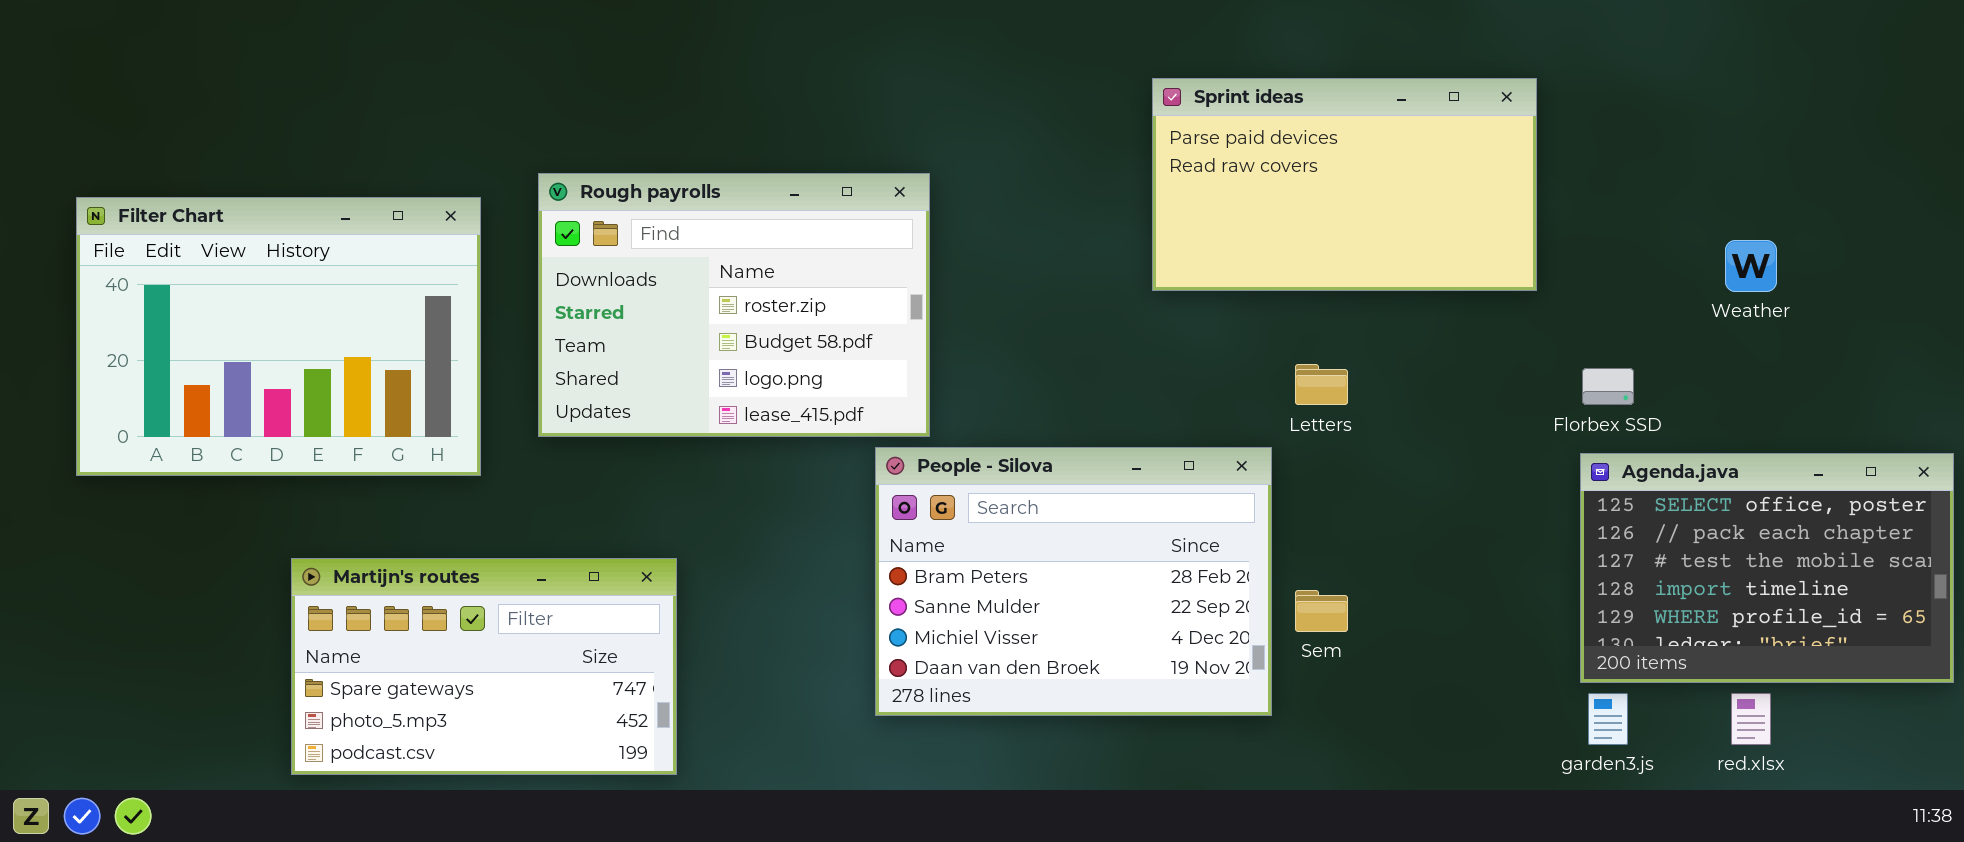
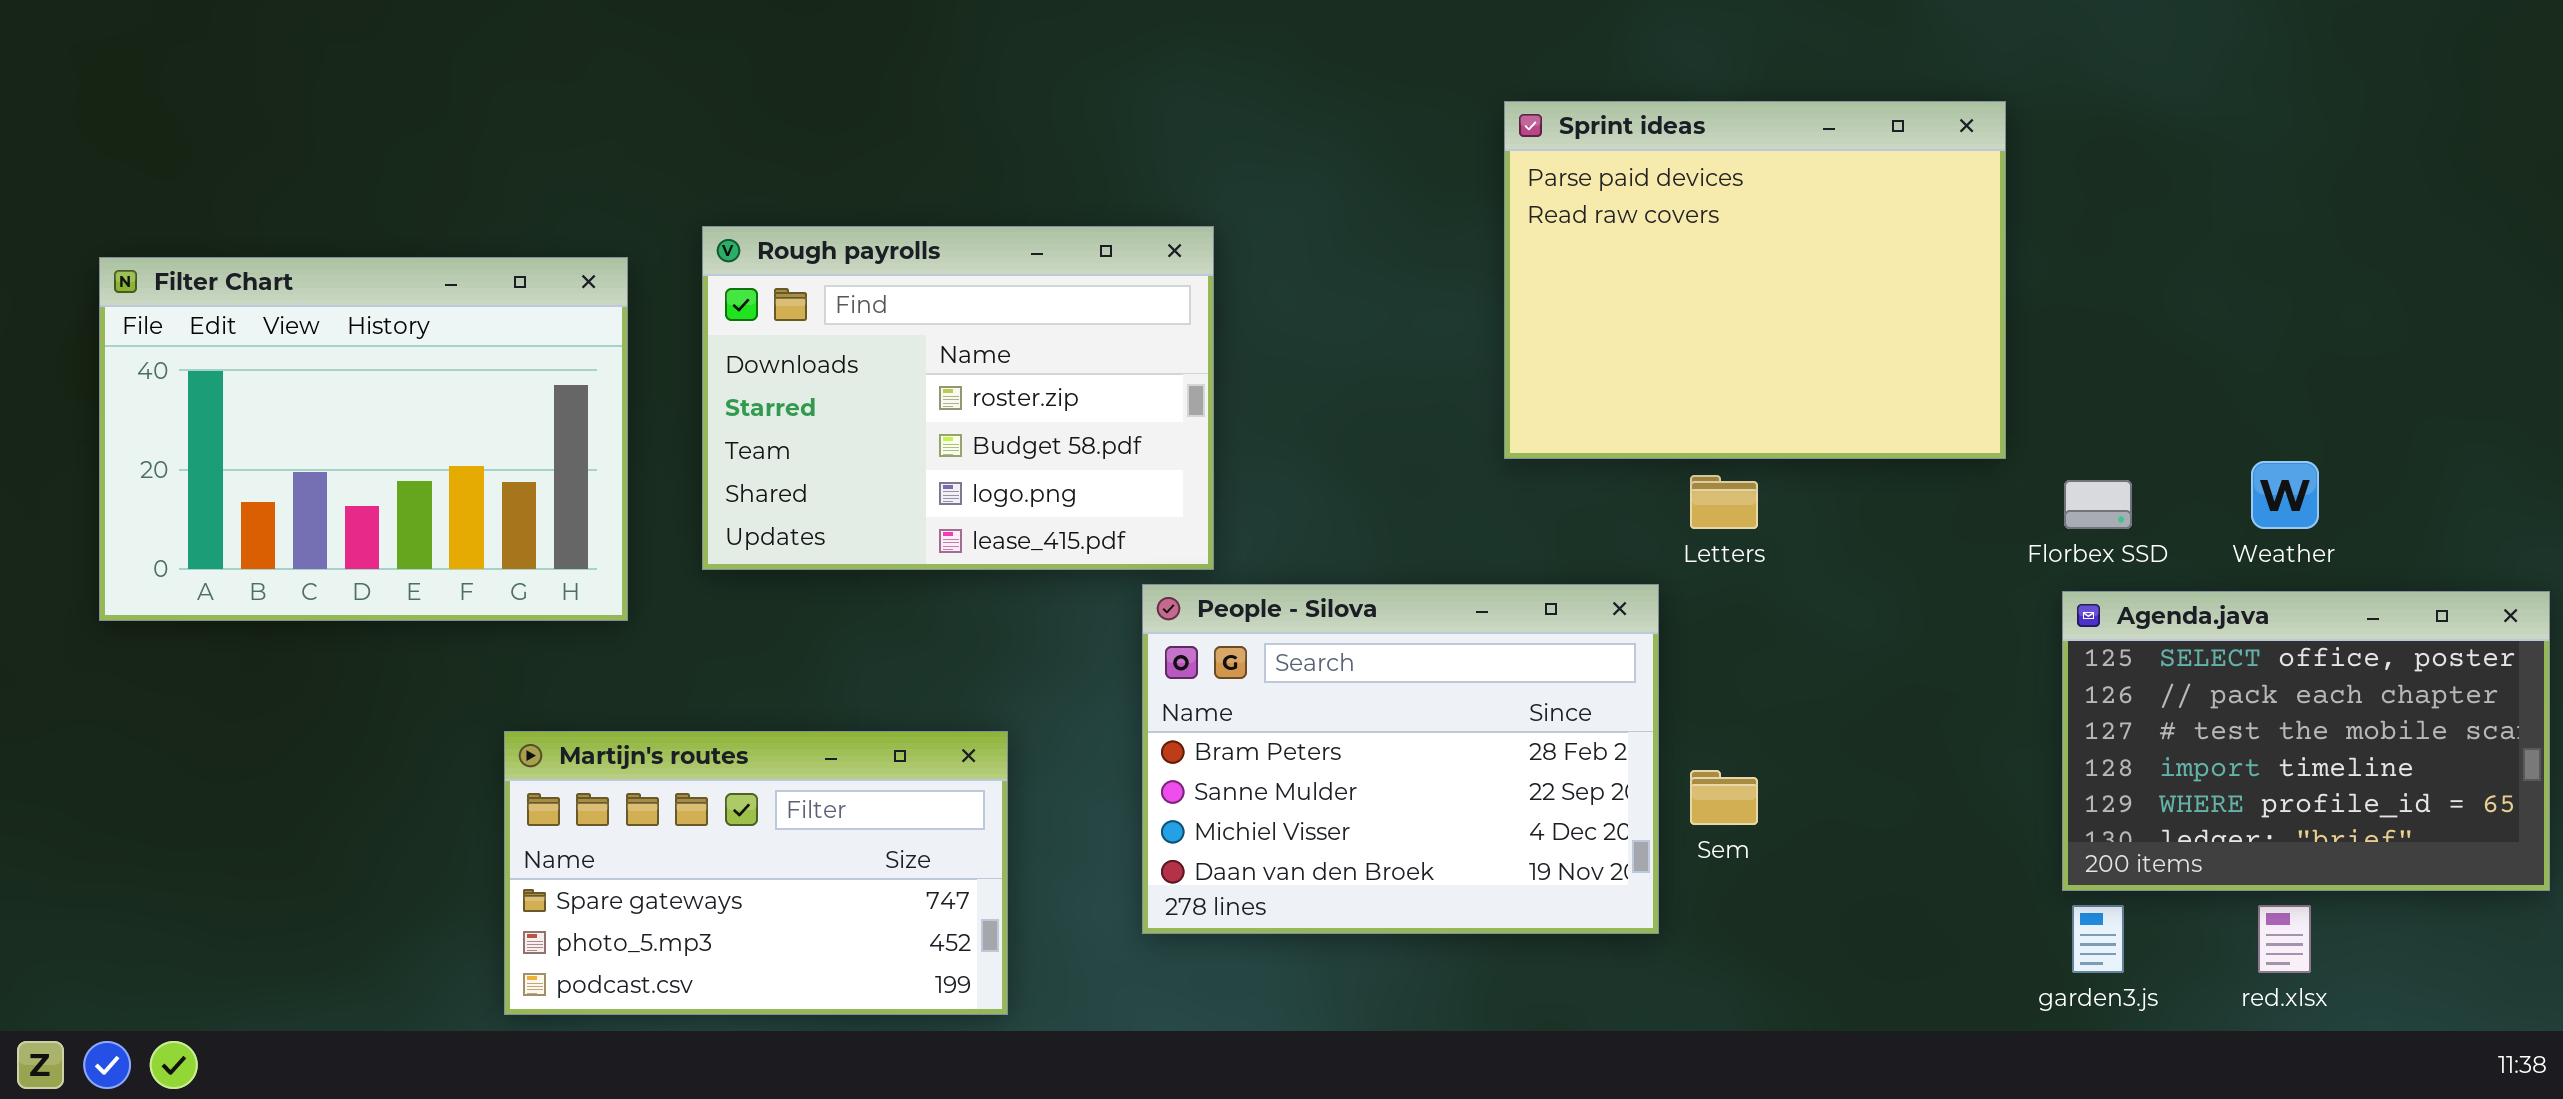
Sprint ideas: [1152,78,1537,291] -> [1504,101,2006,459], resized
Weather: [1725,240,1777,292] -> [2251,461,2319,529], moved
Martijn's routes: [291,558,677,775] -> [504,731,1008,1015], moved

